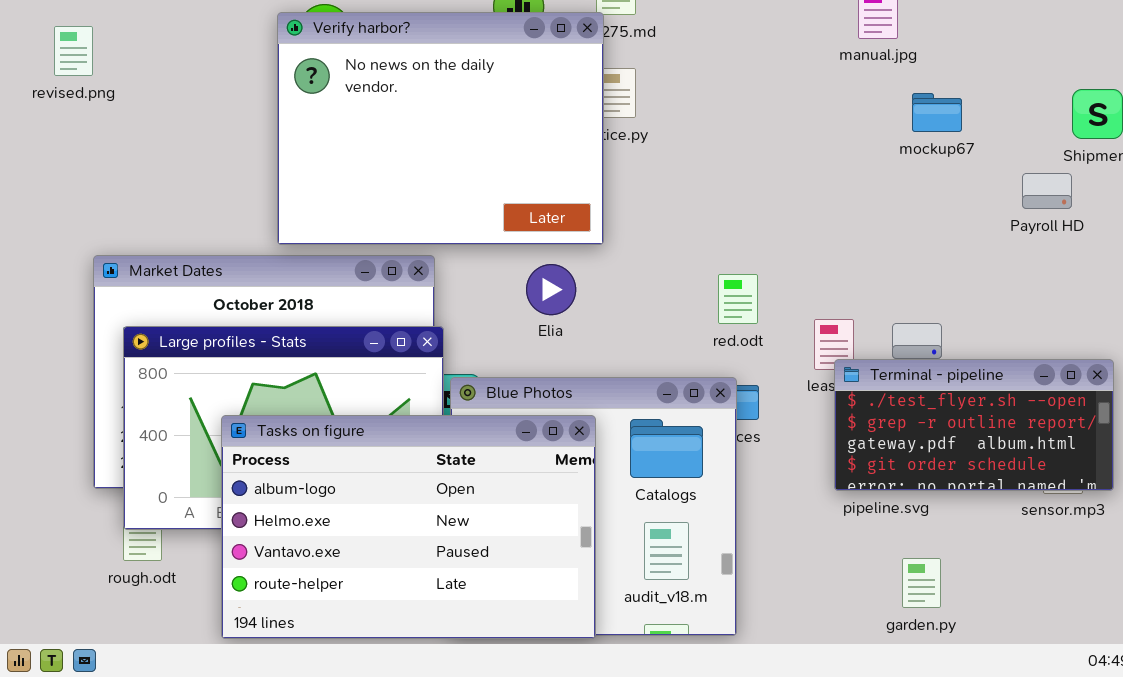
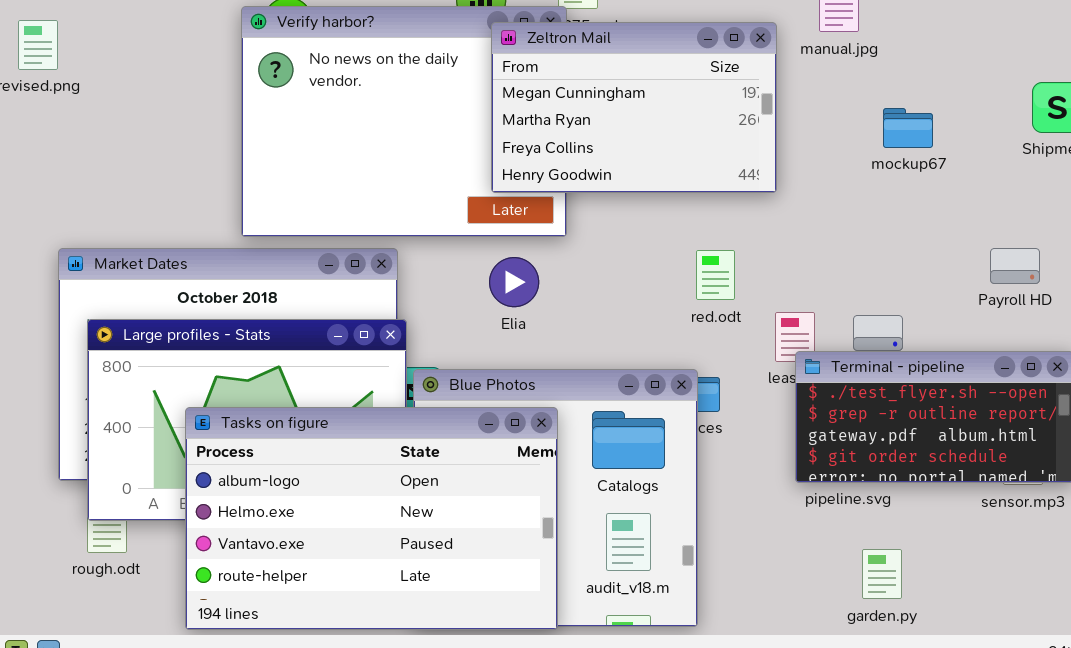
Zeltron Mail: none -> [491,22,777,193], opened
mockup67: [912,93,962,132] -> [883,108,933,148], moved
Payroll HD: [1022,173,1072,209] -> [990,248,1040,284], moved
red.odt: [718,274,758,324] -> [696,250,735,300], moved

